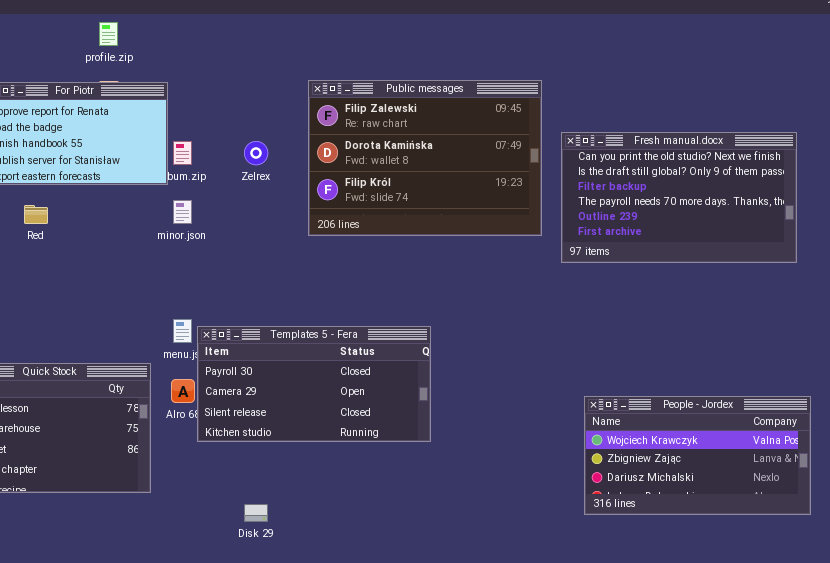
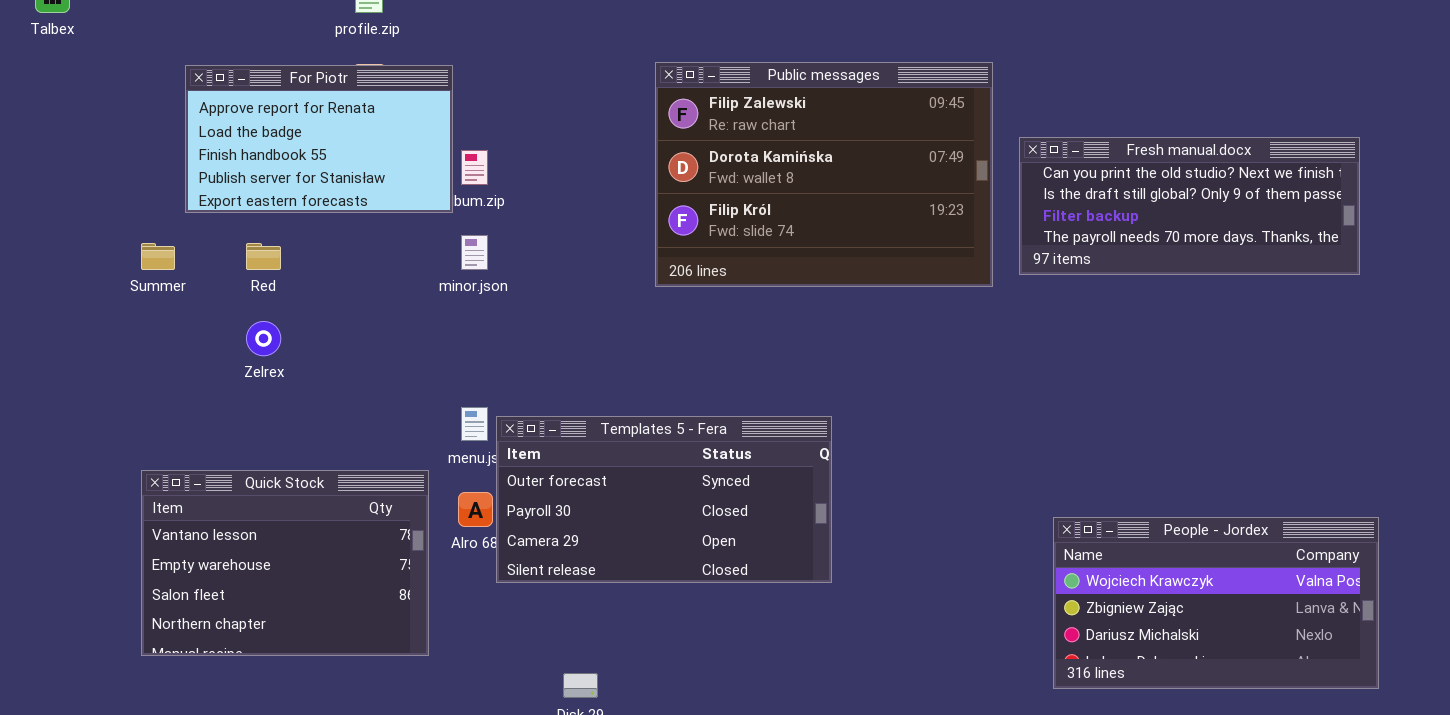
Fresh manual.docx: [561,132,797,263] -> [1019,137,1360,275], resized
Zelrex: [244,141,268,165] -> [246,321,281,356], moved
Templates 5 - Fera: [197,326,431,442] -> [496,416,832,583], scrolled up 1 row

